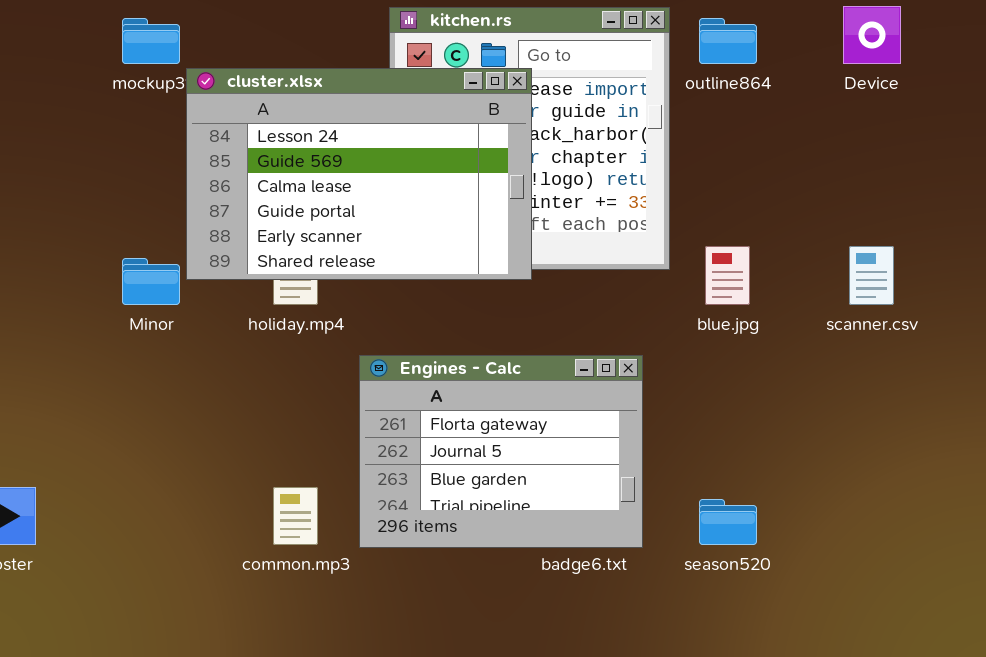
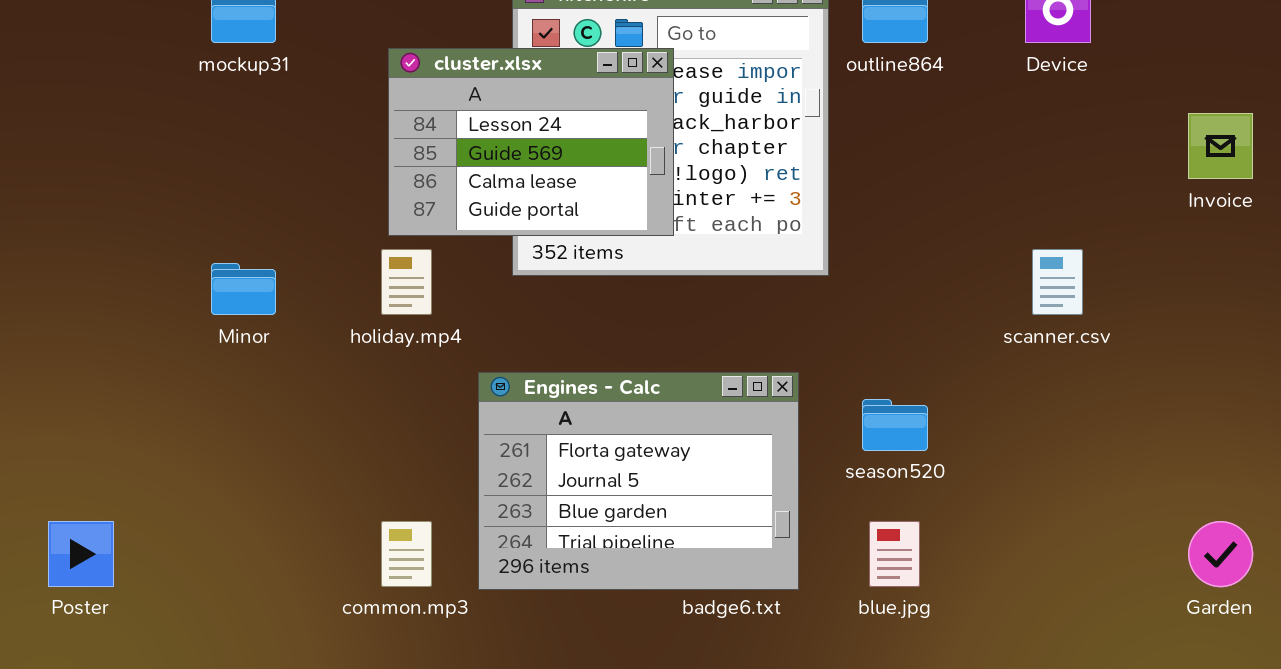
cluster.xlsx: [186,68,532,280] -> [388,48,674,236], resized
blue.jpg: [705,246,750,305] -> [869,521,920,587], moved
season520: [699,499,757,545] -> [862,399,928,451], moved

